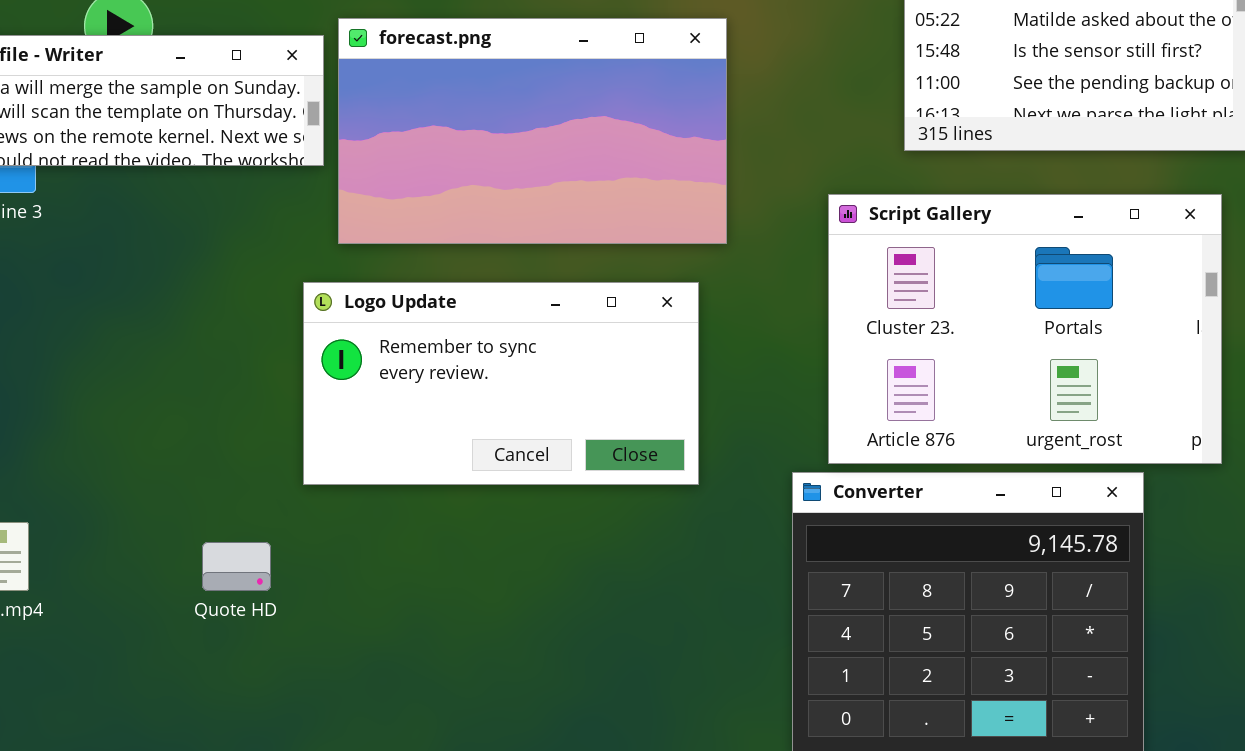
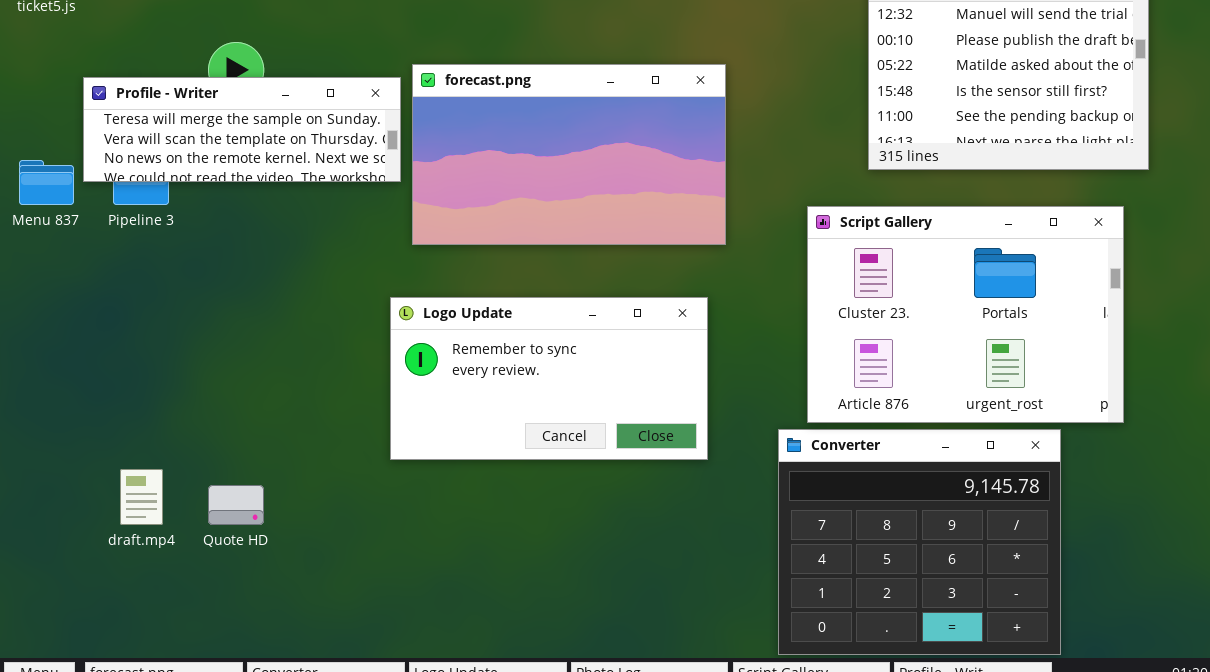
Logo Update: [303,282,699,485] -> [390,297,708,460], moved
Quote HD: [202,542,271,591] -> [208,485,264,525], moved

